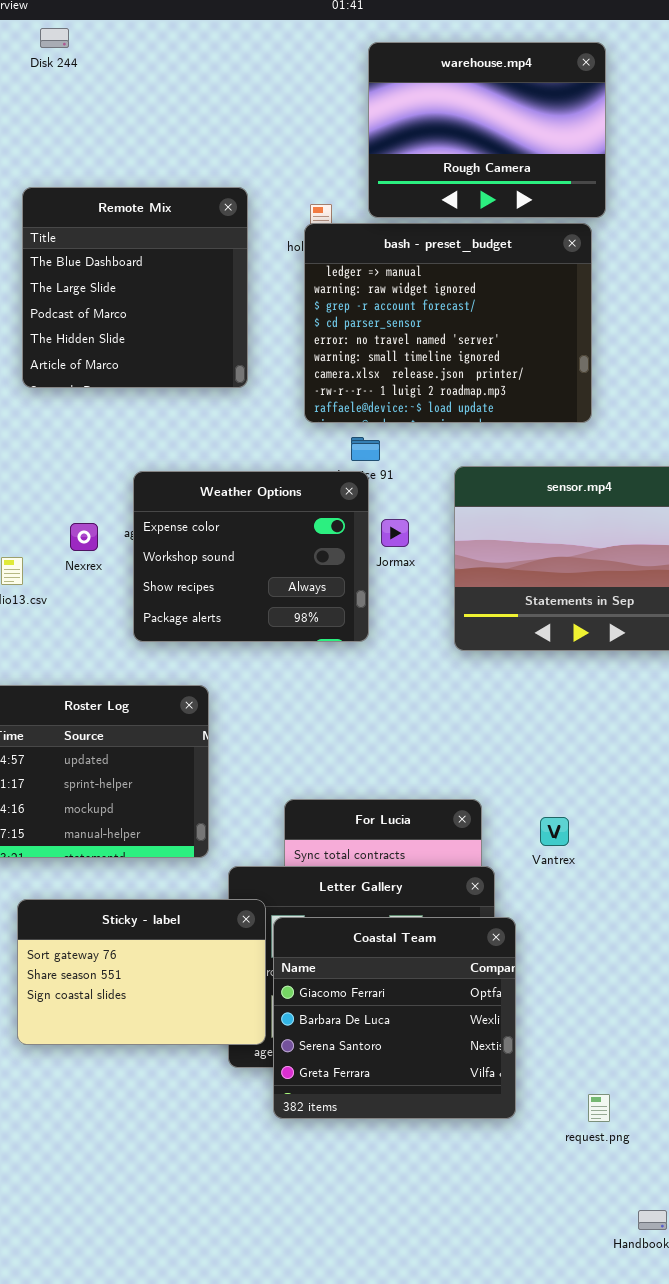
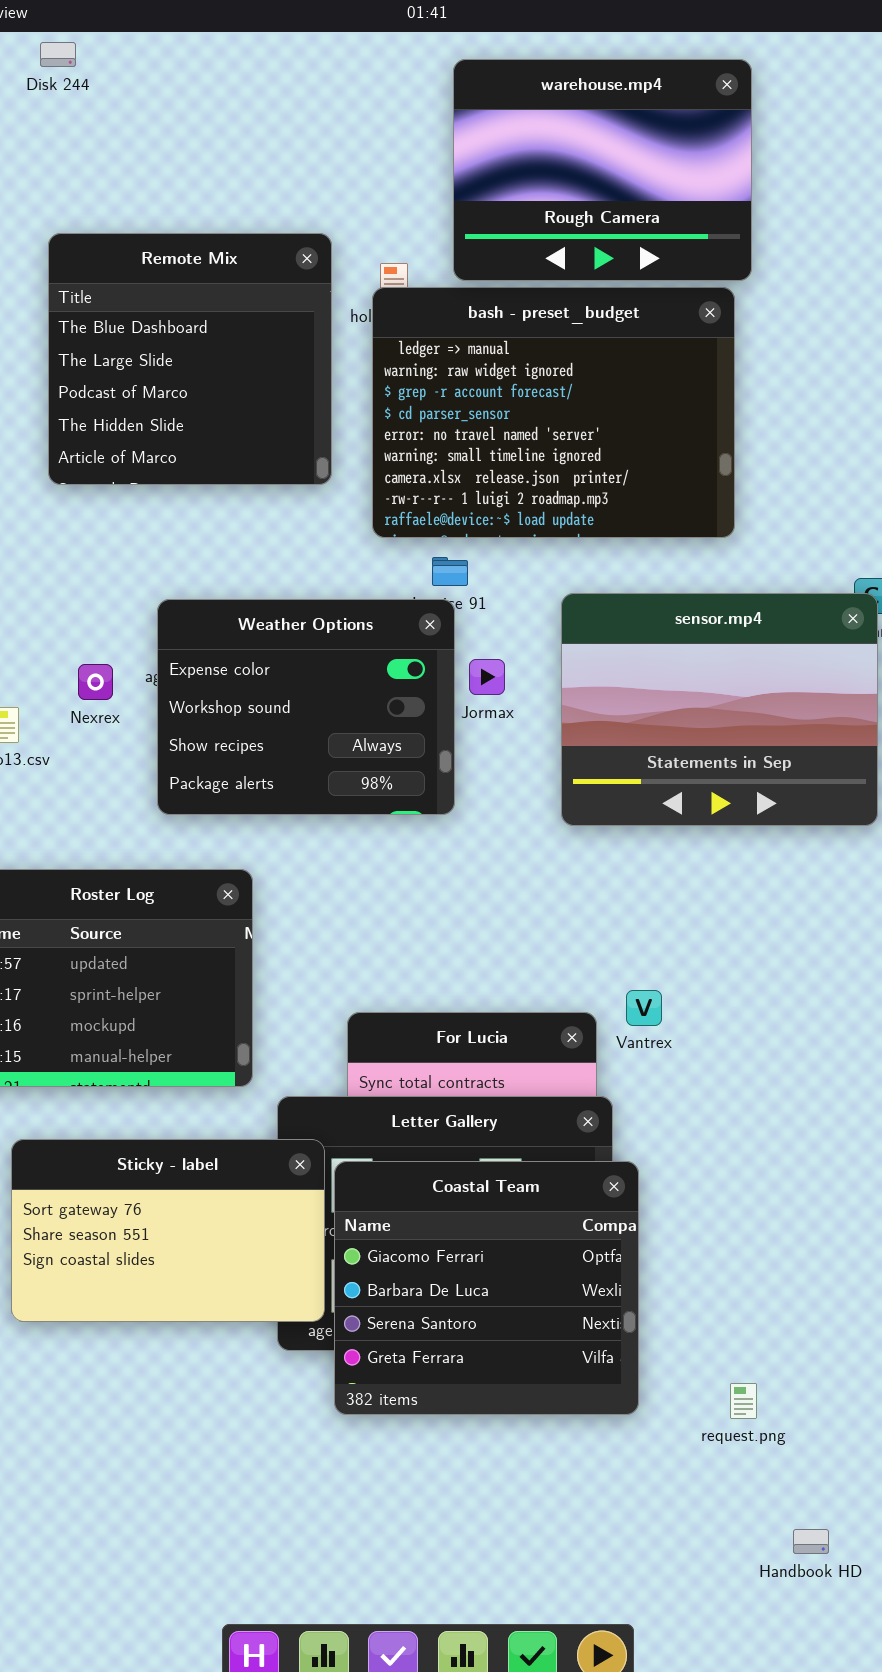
Remote Mix: [22,187,248,388] -> [48,233,332,485], moved
Vantrex: [540,817,569,846] -> [626,990,662,1026], moved

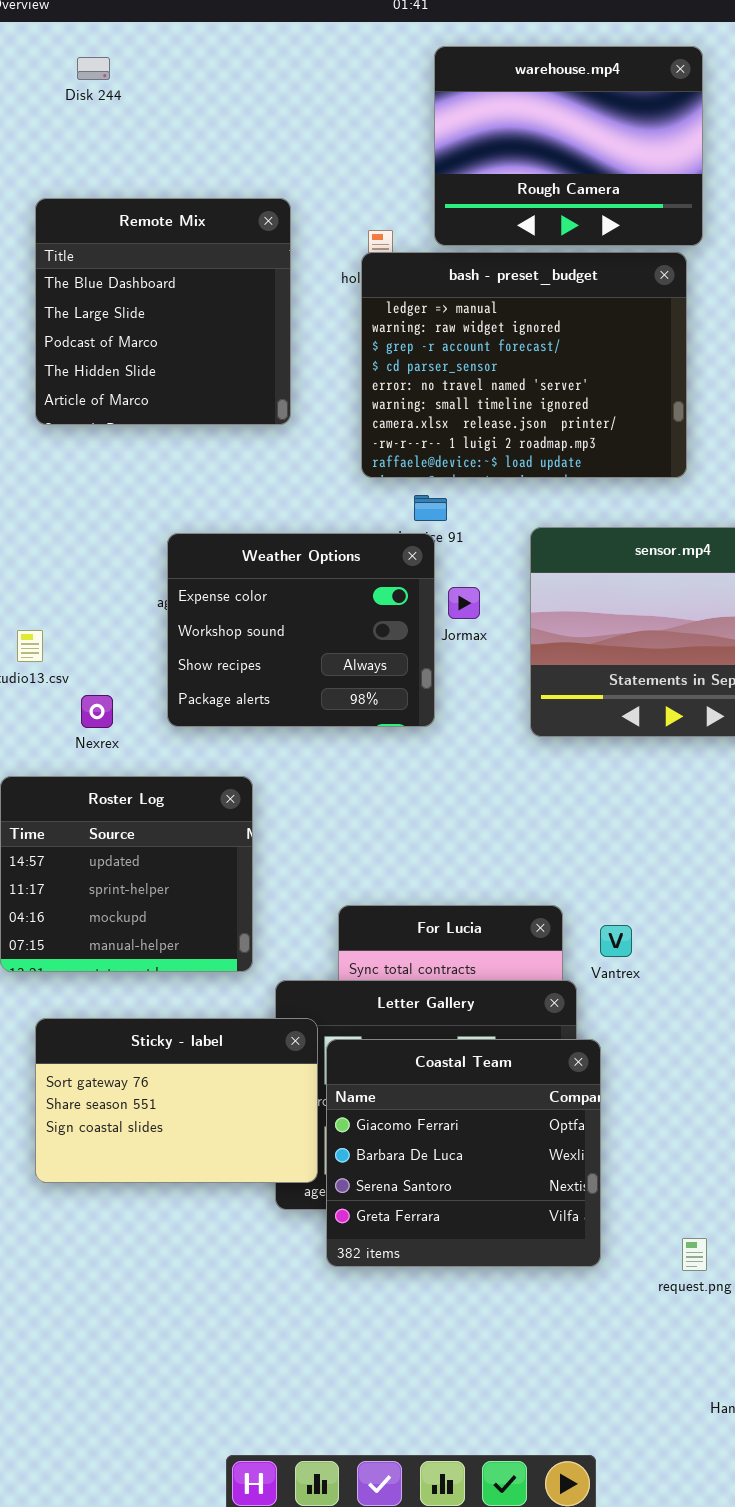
Disk 244: [40,42,76,67] -> [77,57,110,80], moved
Remote Mix: [48,233,332,485] -> [35,198,291,425], moved
Nexrex: [78,664,113,700] -> [81,695,113,728], moved
Vantrex: [626,990,662,1026] -> [600,925,632,957], moved

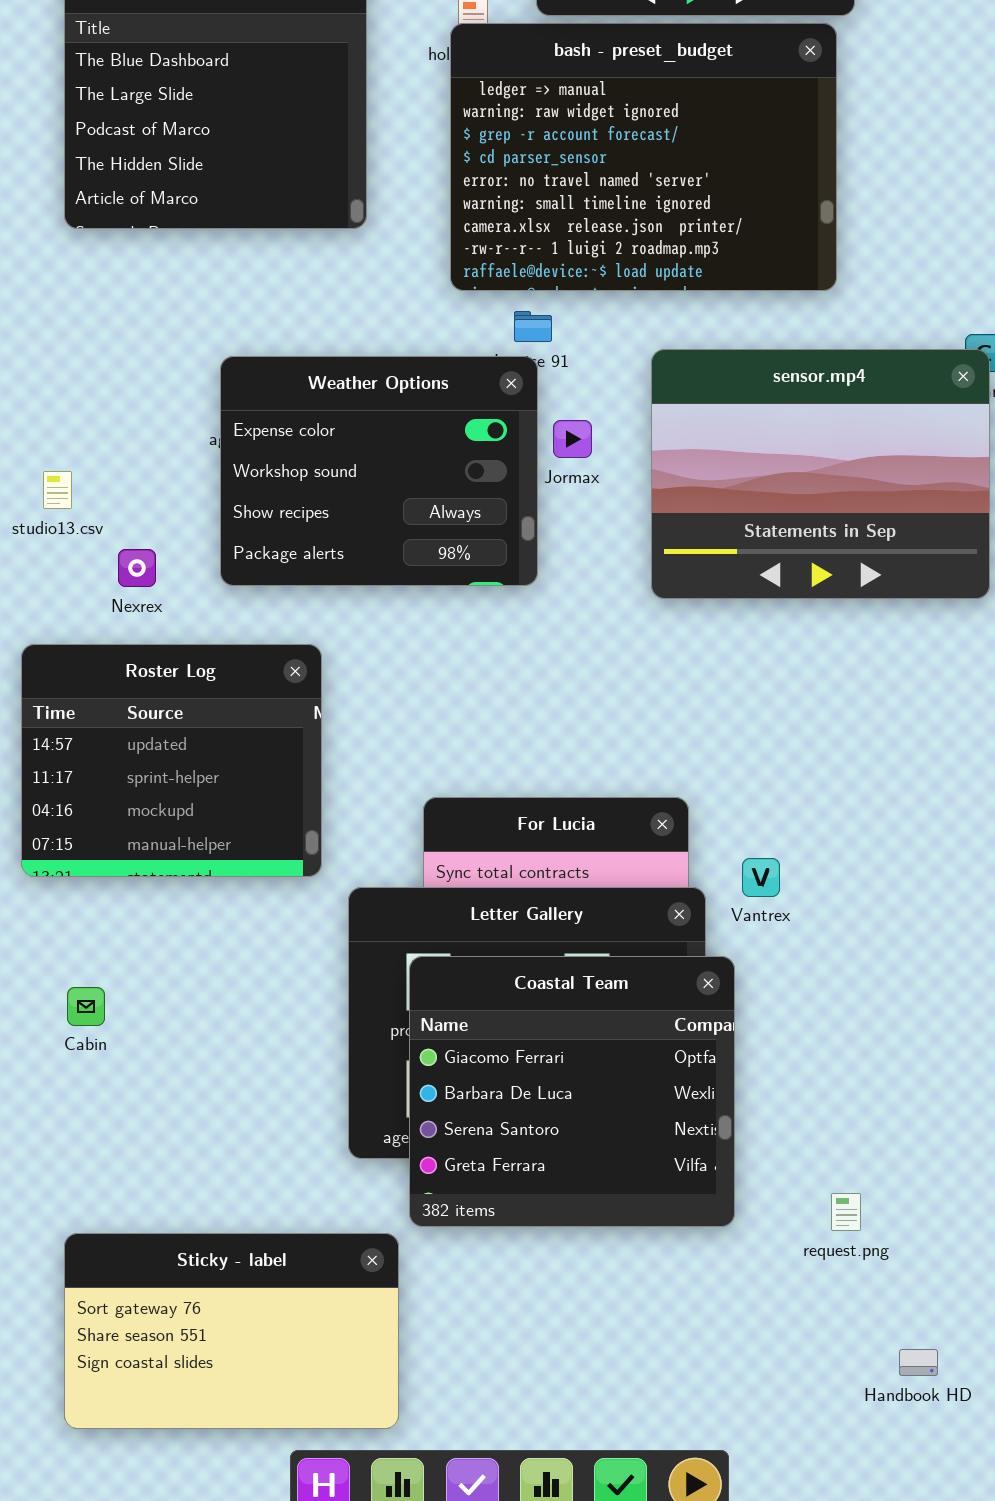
Vantrex: [600,925,632,957] -> [742,858,780,897], moved
Sticky - label: [35,1018,318,1183] -> [64,1233,399,1429], moved

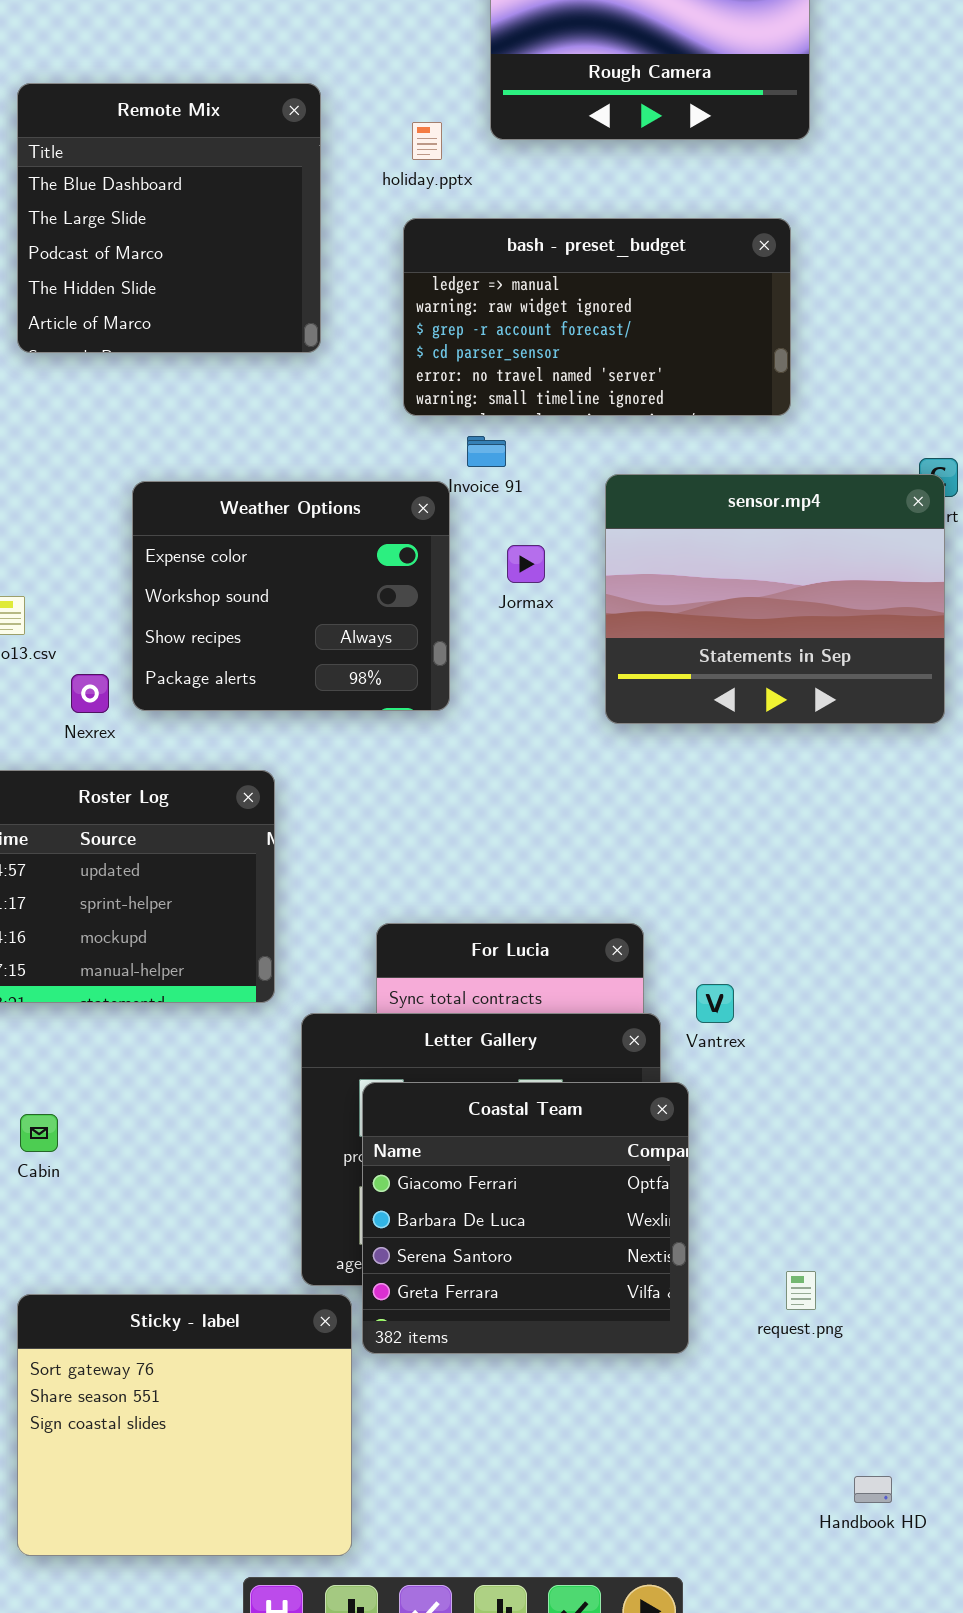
bash - preset_budget: [450,23,837,291] -> [403,218,791,416], resized
Weather Options: [220,356,538,586] -> [132,481,450,711], moved
request.png: [831,1193,861,1231] -> [786,1271,816,1310], moved
Sticky - label: [64,1233,399,1429] -> [17,1294,352,1556], resized

